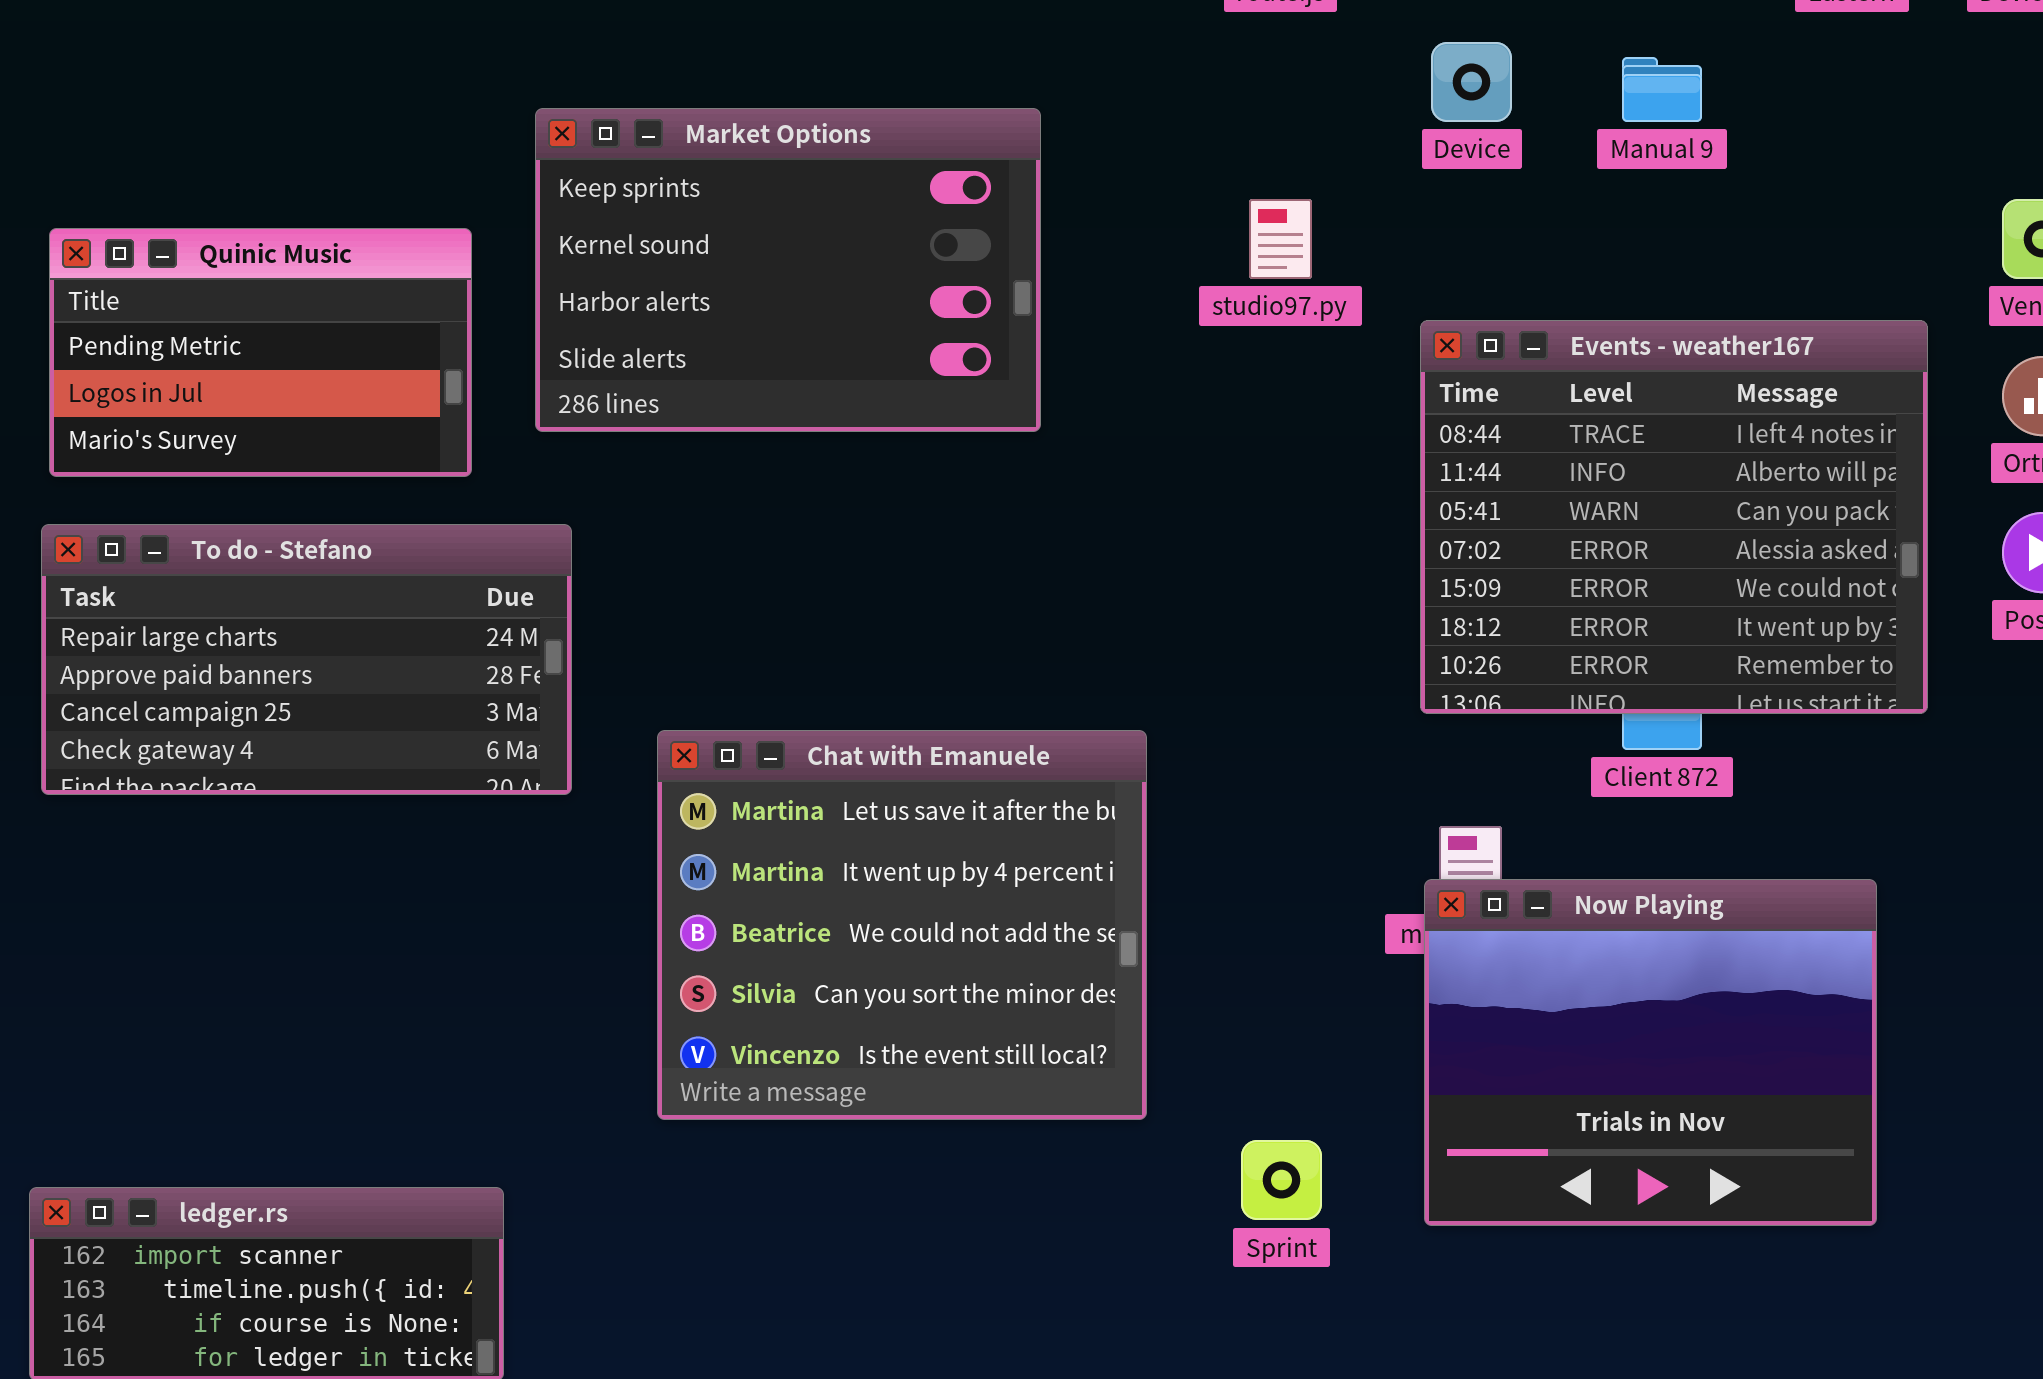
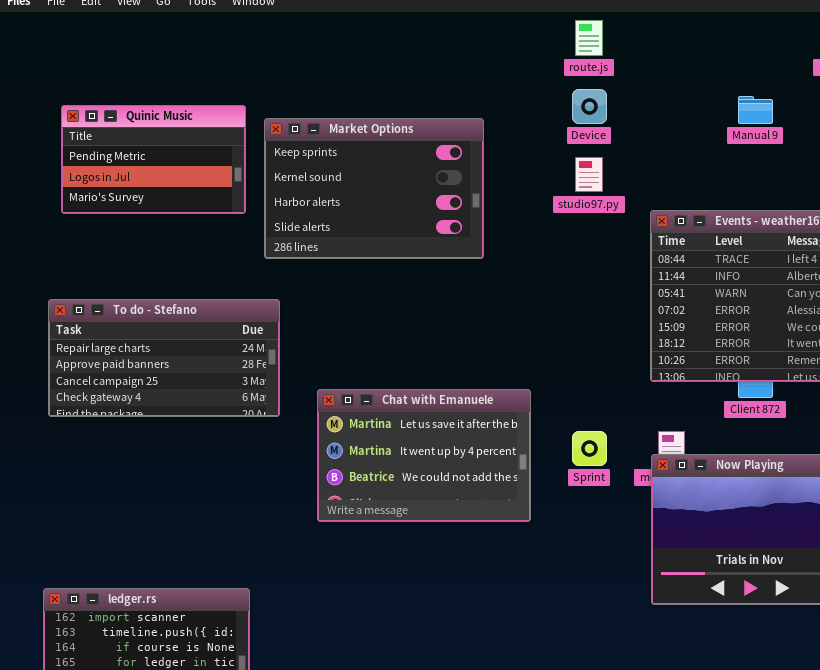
Device: [1431,42,1512,122] -> [572,89,607,124], moved
Quinic Music: [49,228,472,477] -> [61,105,246,214], moved
Chat with Emanuele: [657,730,1147,1120] -> [317,389,531,522], resized
Sprint: [1241,1140,1322,1220] -> [572,431,607,466], moved

